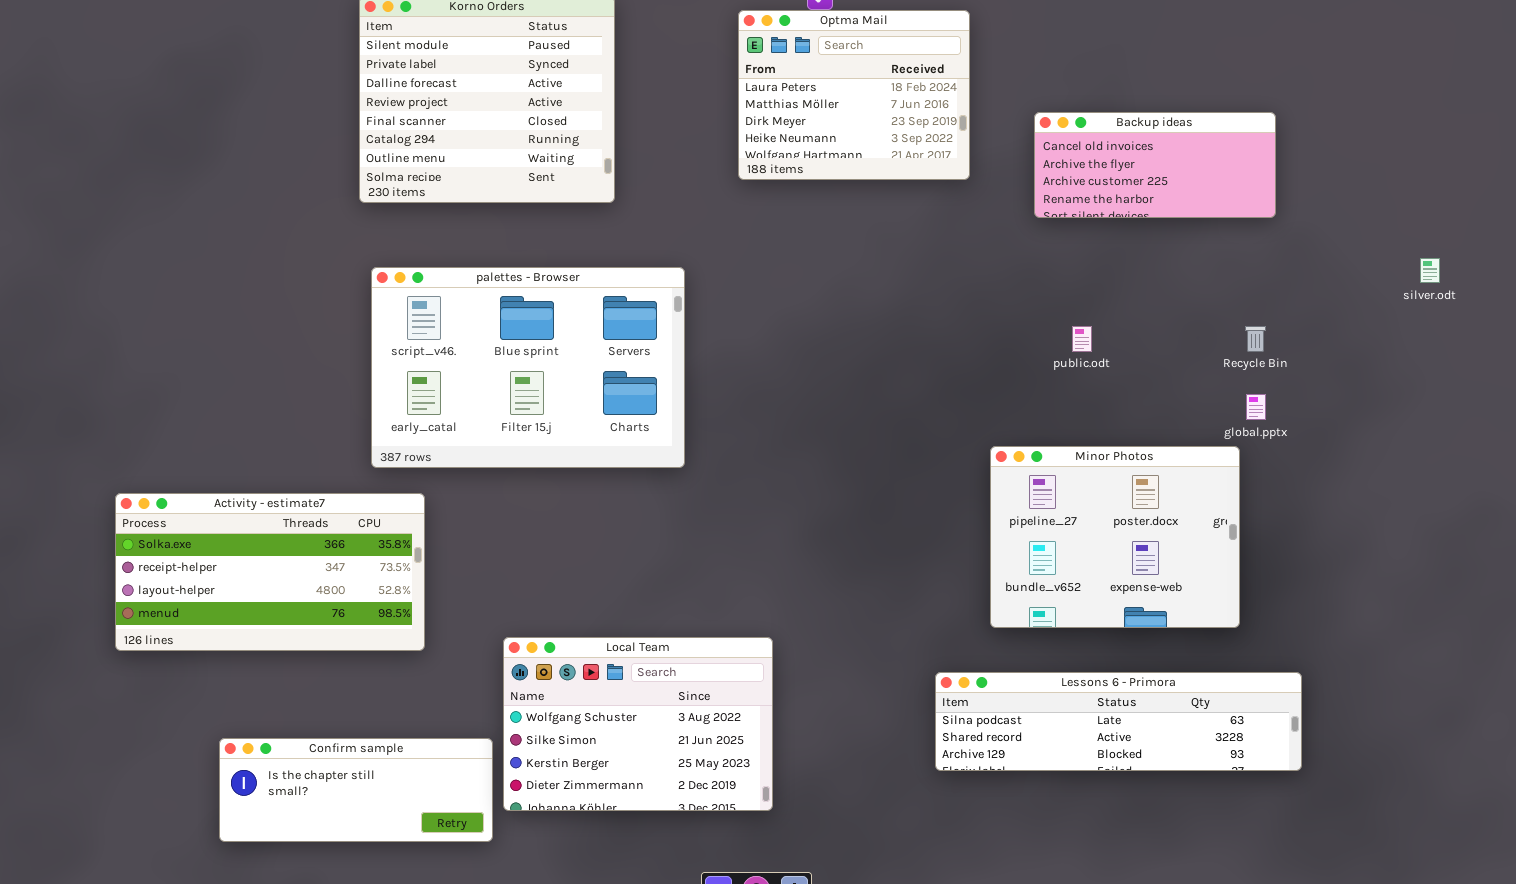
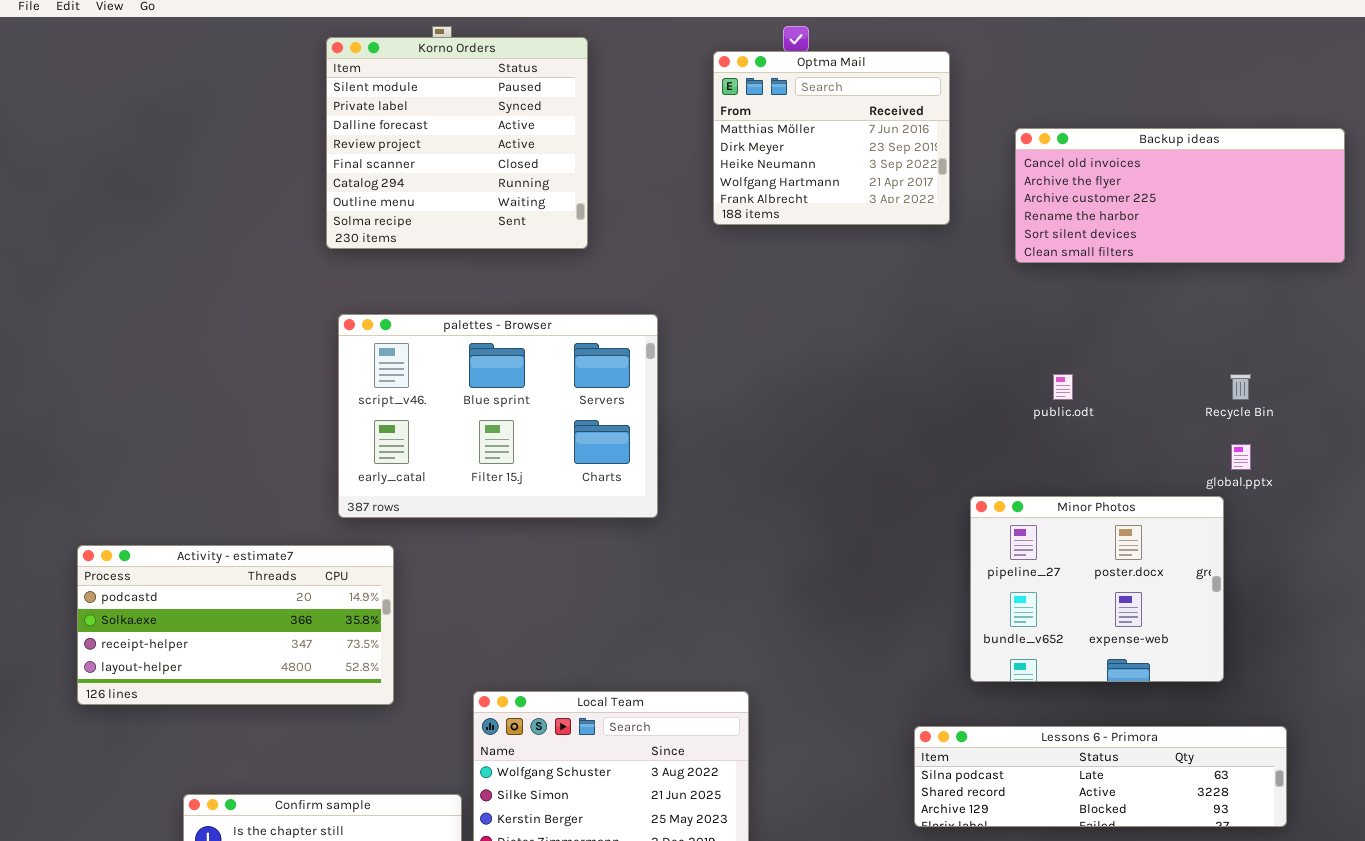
Optma Mail: [738,10,970,180] -> [713,51,950,225], scrolled down 1 row
Backup ideas: [1034,112,1276,218] -> [1015,128,1345,263], resized
Activity - estimate7: [115,493,425,651] -> [77,545,394,705], scrolled up 1 row

